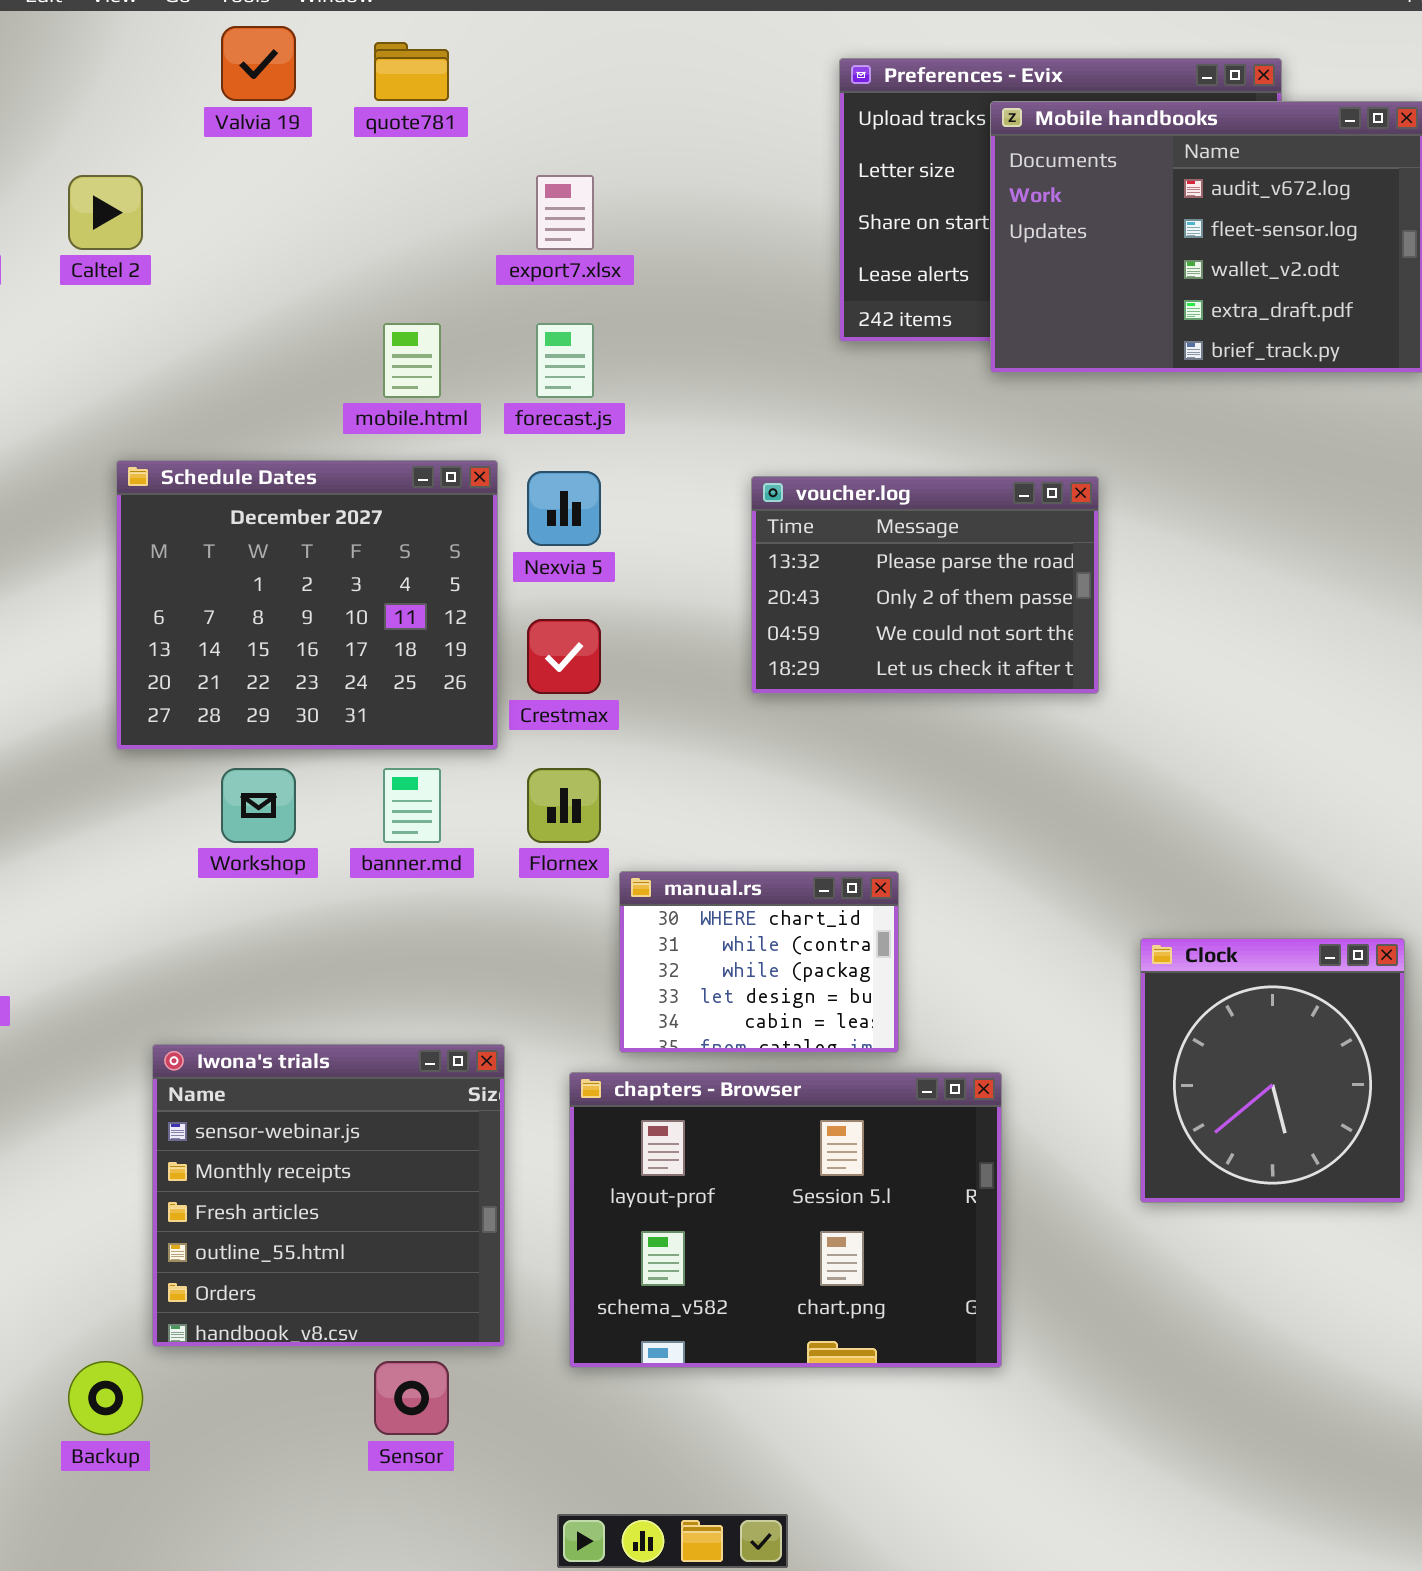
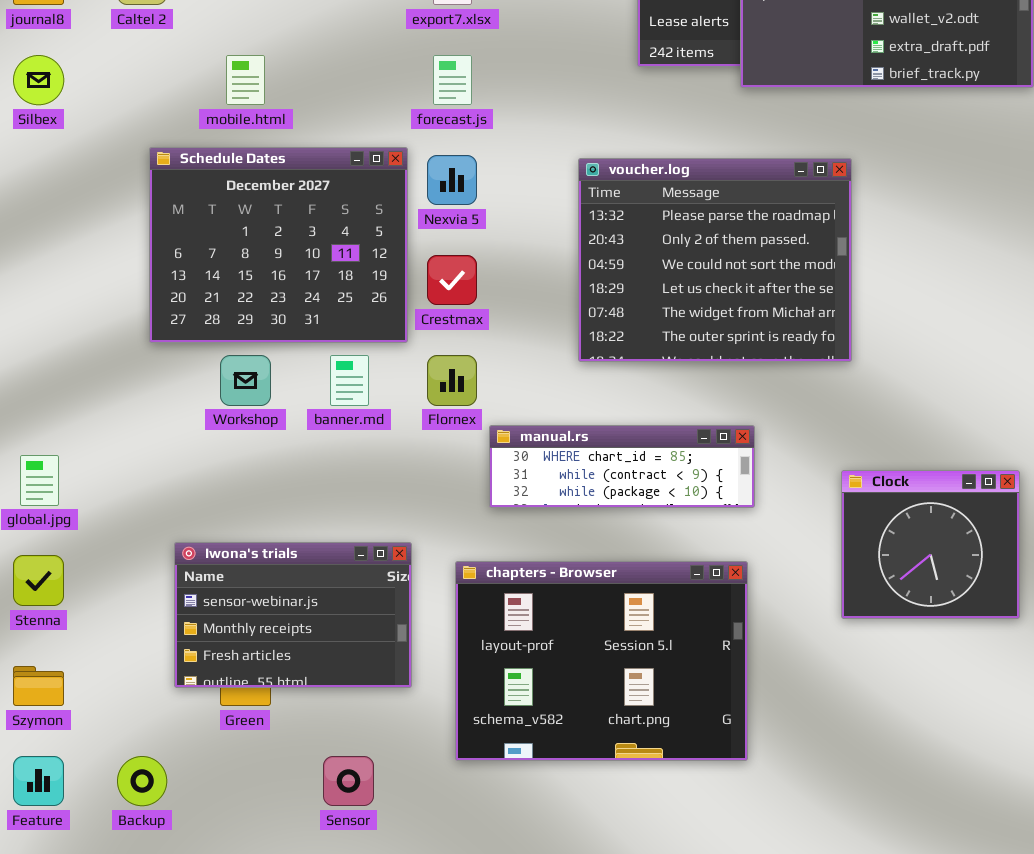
mobile.html: [383,323,441,398] -> [226,55,265,105], moved
voucher.log: [751,476,1099,694] -> [578,158,852,362], resized
manual.rs: [619,871,899,1053] -> [489,425,755,508], resized
Clock: [1140,938,1405,1203] -> [841,470,1020,619], resized
Iwona's trials: [152,1044,505,1347] -> [174,542,412,688], resized

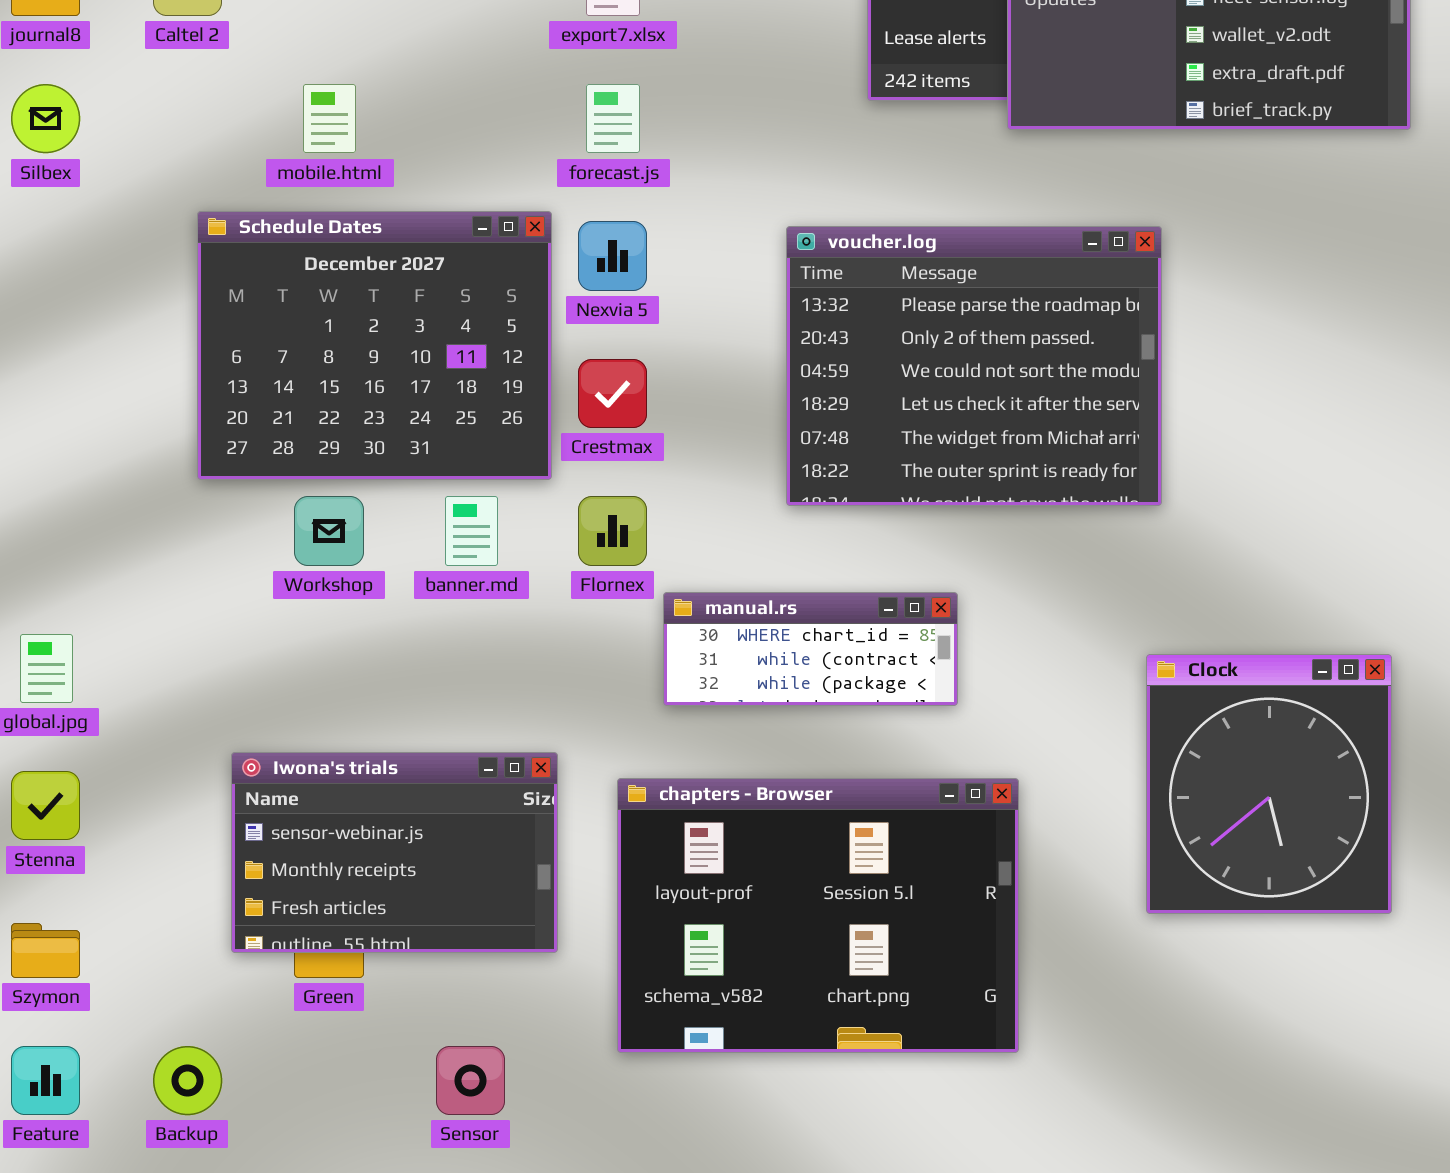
manual.rs: [489,425,755,508] -> [663,592,958,706], resized
Clock: [841,470,1020,619] -> [1146,654,1392,914], resized

